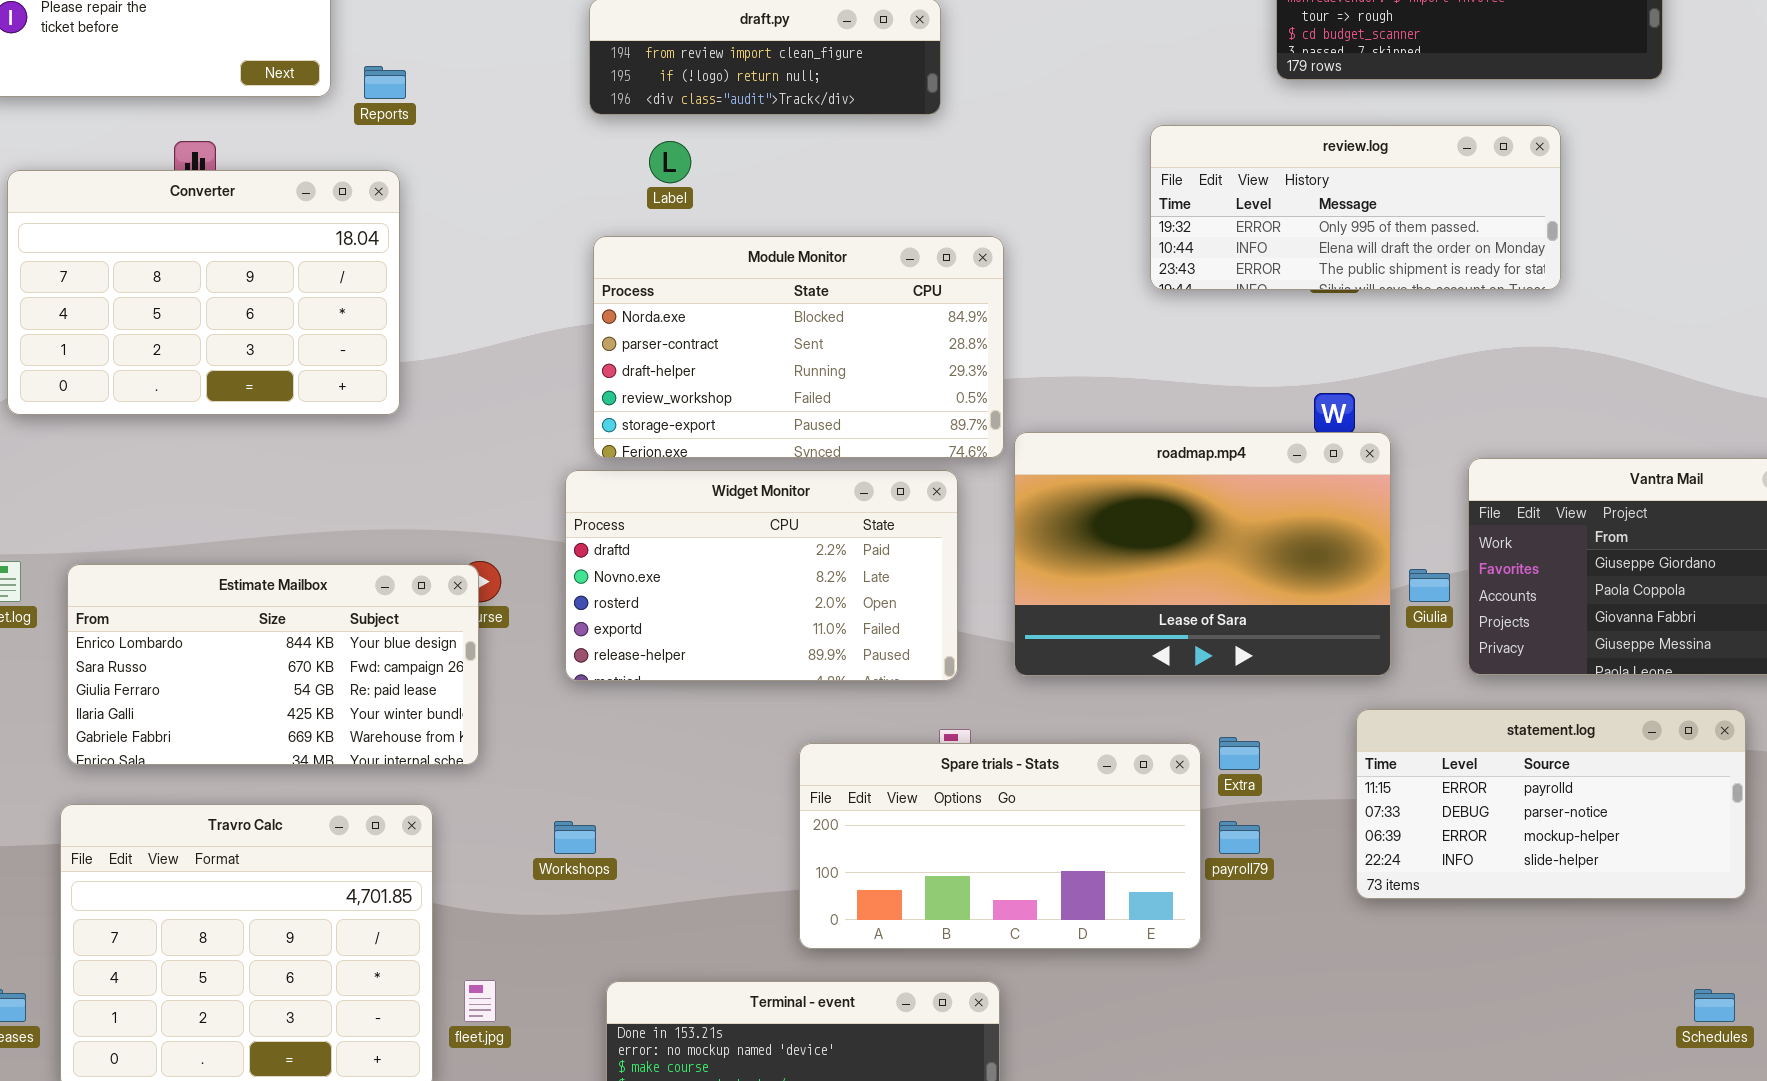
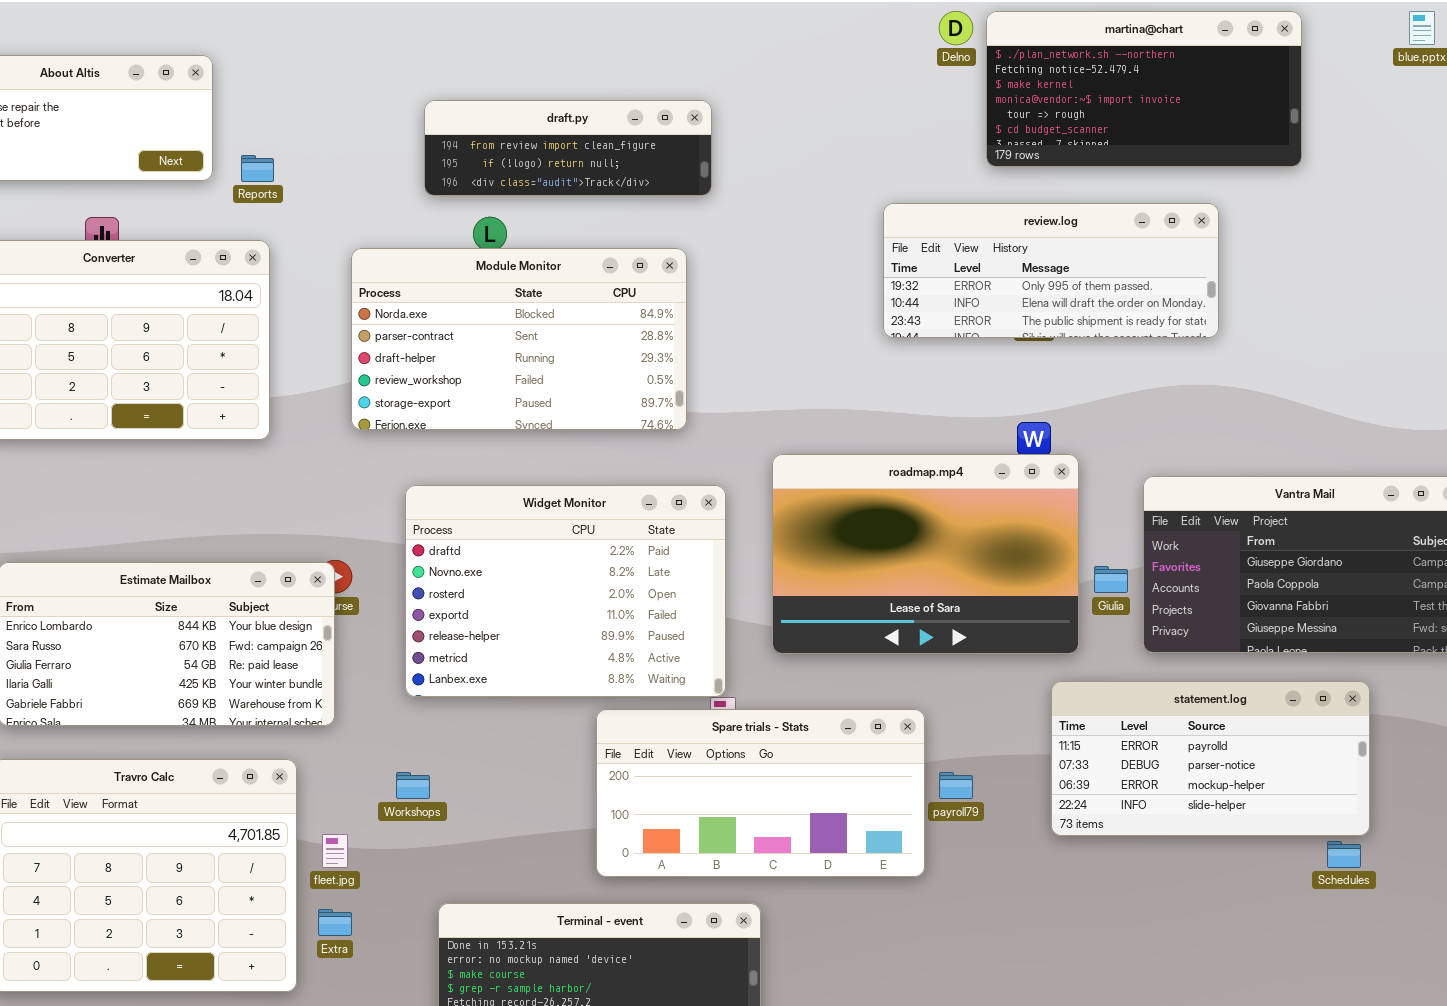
Module Monitor: [593,236,1004,458] -> [351,248,687,430], moved
Widget Monitor: [565,470,958,681] -> [405,485,726,697], resized
Extra: [1219,737,1260,770] -> [318,909,352,936], moved
fleet.jpg: [464,980,496,1022] -> [322,834,348,868], moved
Schedules: [1694,989,1735,1022] -> [1327,841,1361,868], moved

